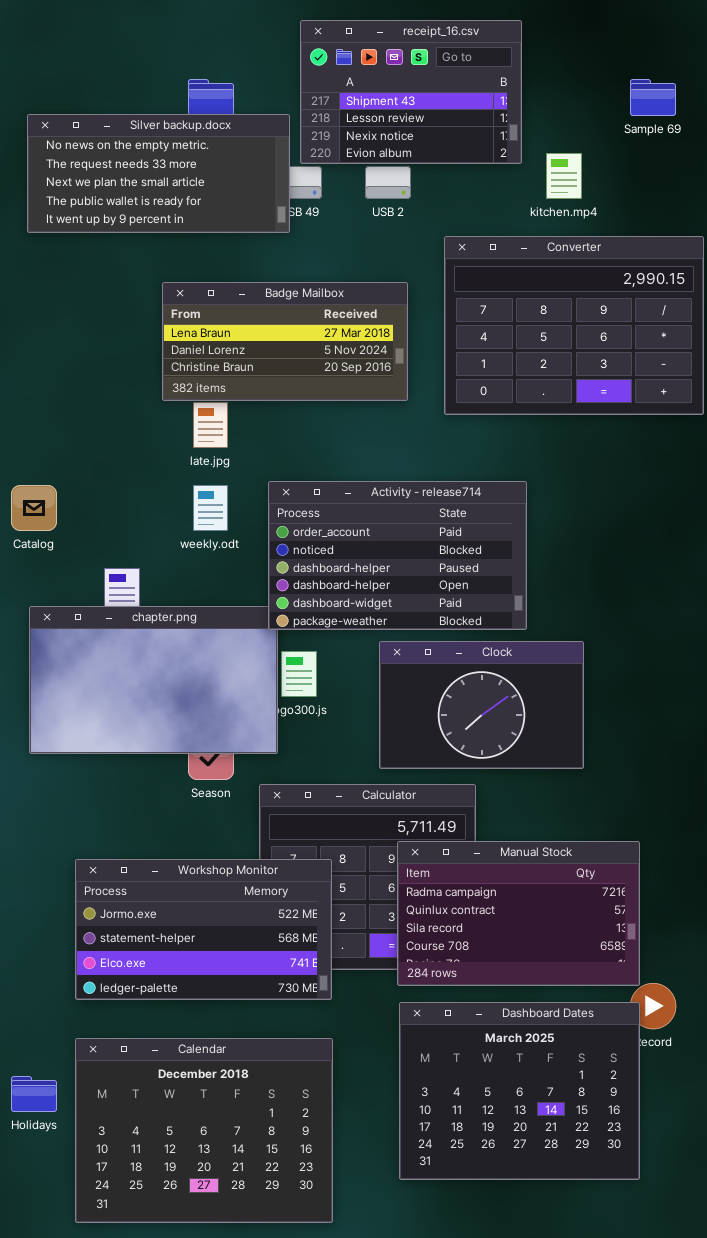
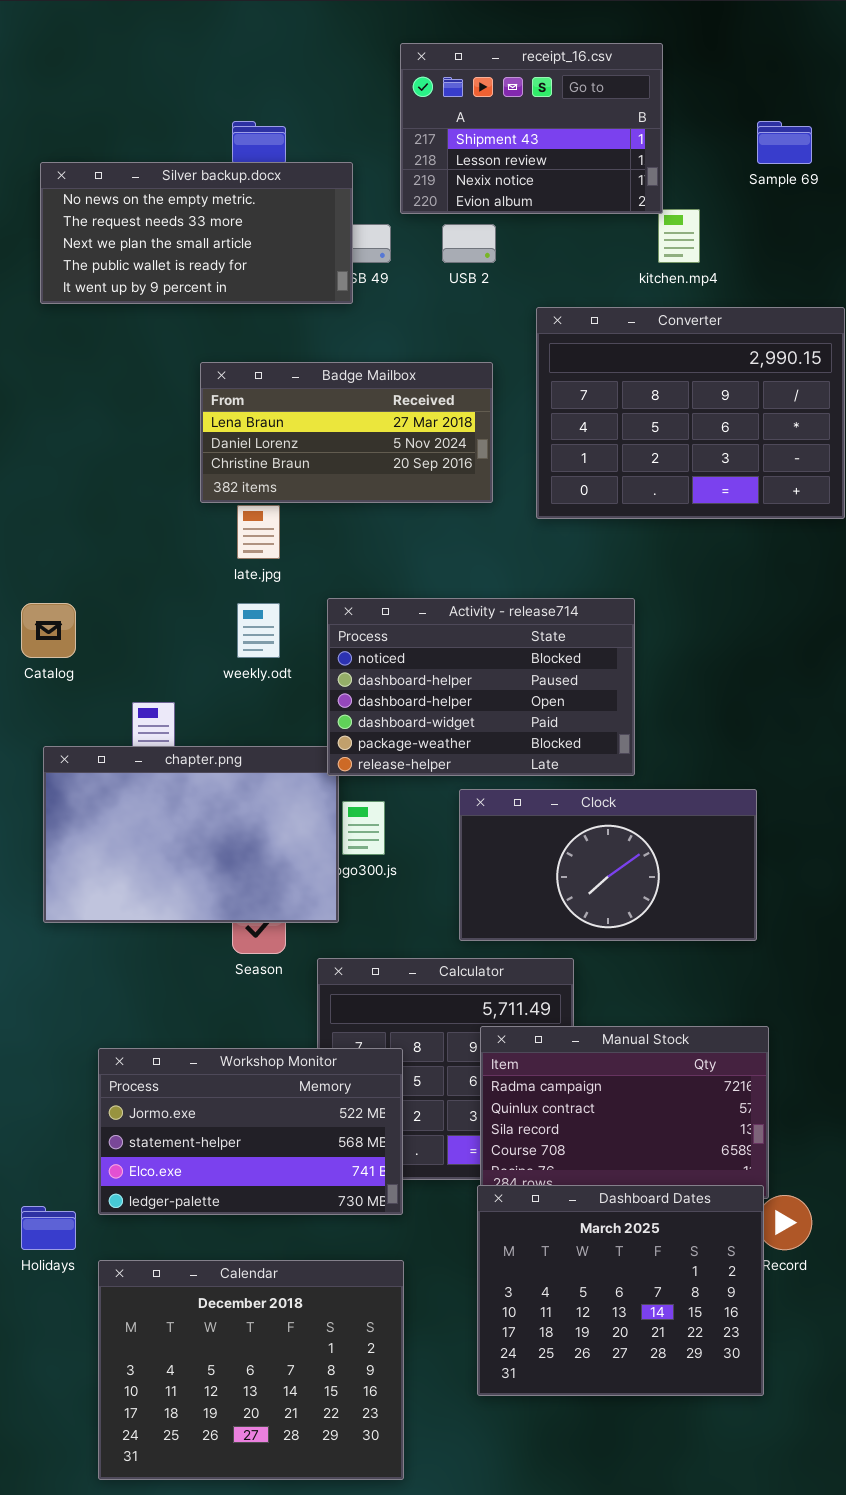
receipt_16.csv: [300,20,522,164] -> [400,43,663,214], moved
Activity - release714: [268,481,527,630] -> [327,598,635,776], scrolled down 1 row
Clock: [379,641,584,769] -> [459,789,757,941], resized
Dashboard Dates: [399,1002,640,1180] -> [477,1185,764,1396], moved
Holidays: [11,1076,57,1112] -> [21,1206,76,1250], moved

